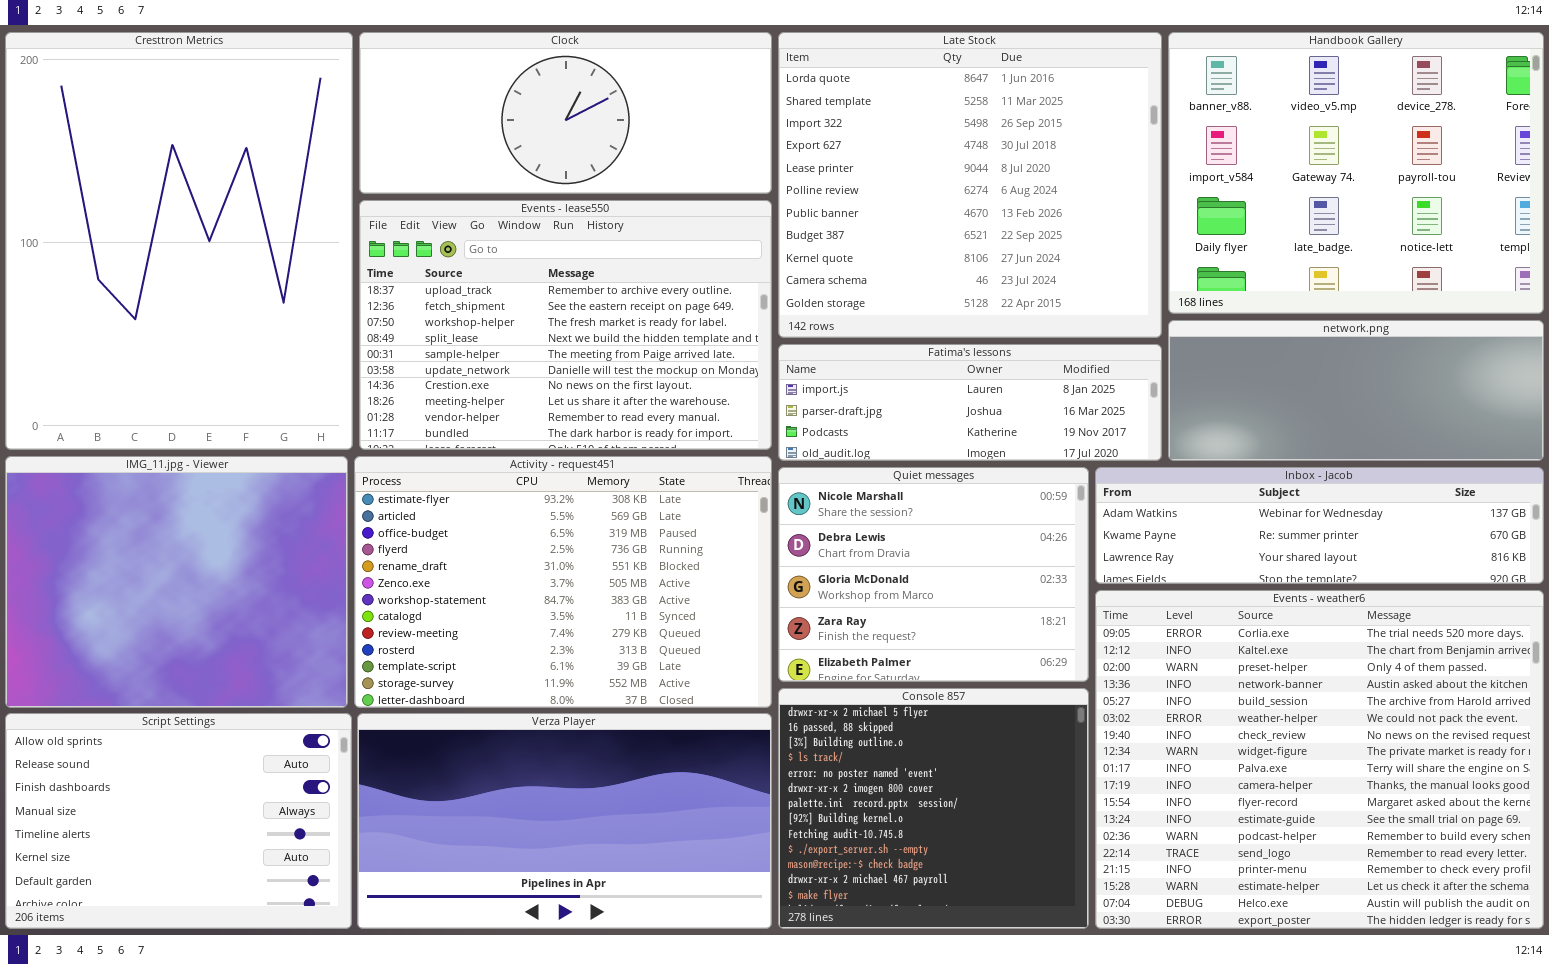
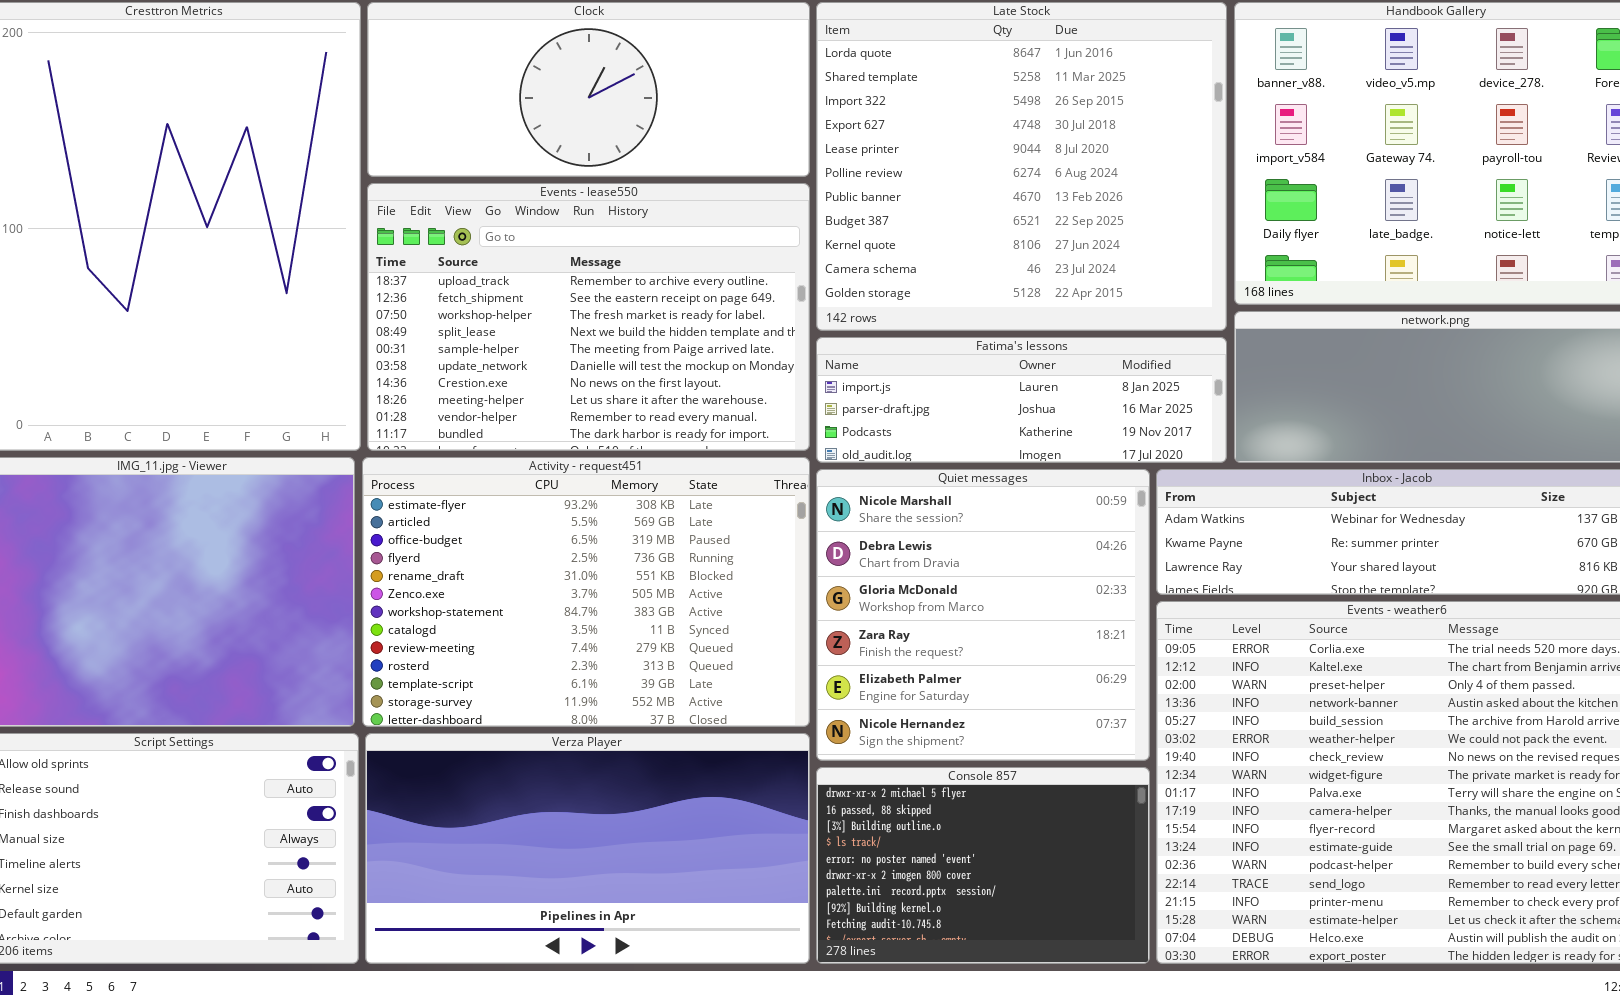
Quiet messages: [778,467,1089,682] -> [816,469,1150,761], resized
Console 857: [778,688,1089,929] -> [816,767,1150,964], resized

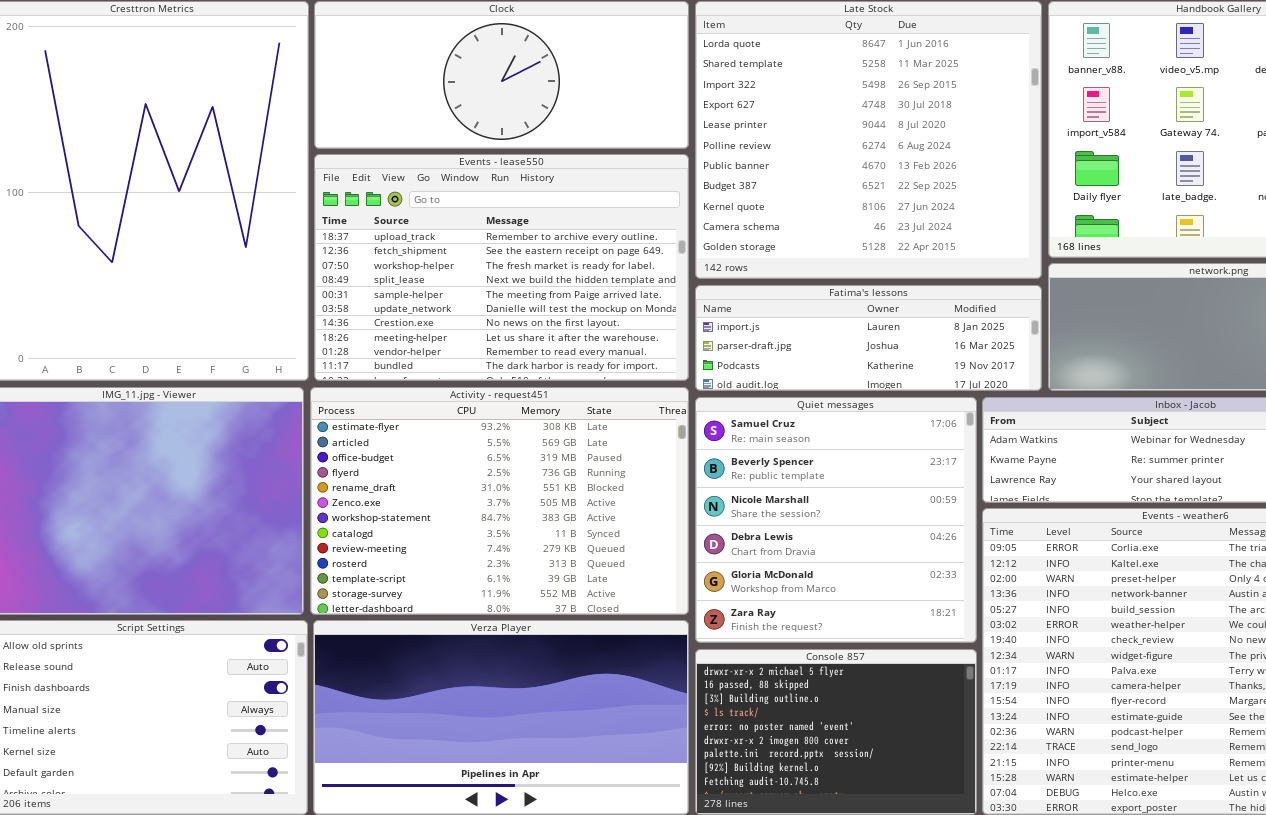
Quiet messages: [816,469,1150,761] -> [695,397,977,643], scrolled up 2 rows

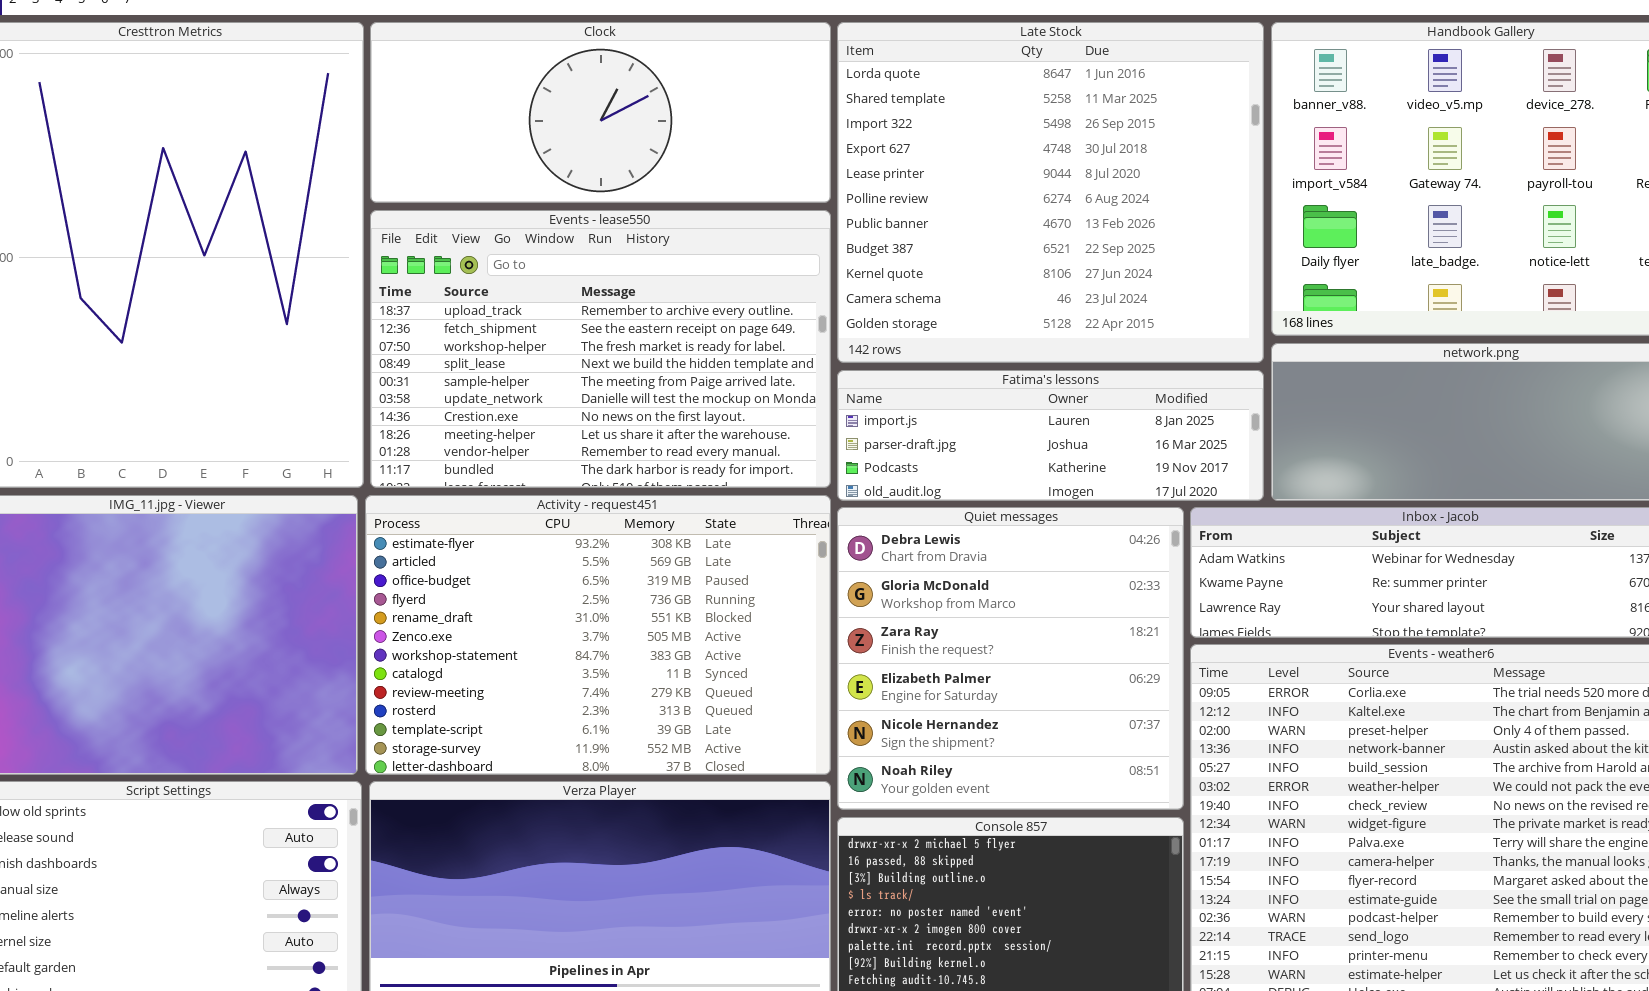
Quiet messages: [695,397,977,643] -> [837,507,1184,810], scrolled down 3 rows

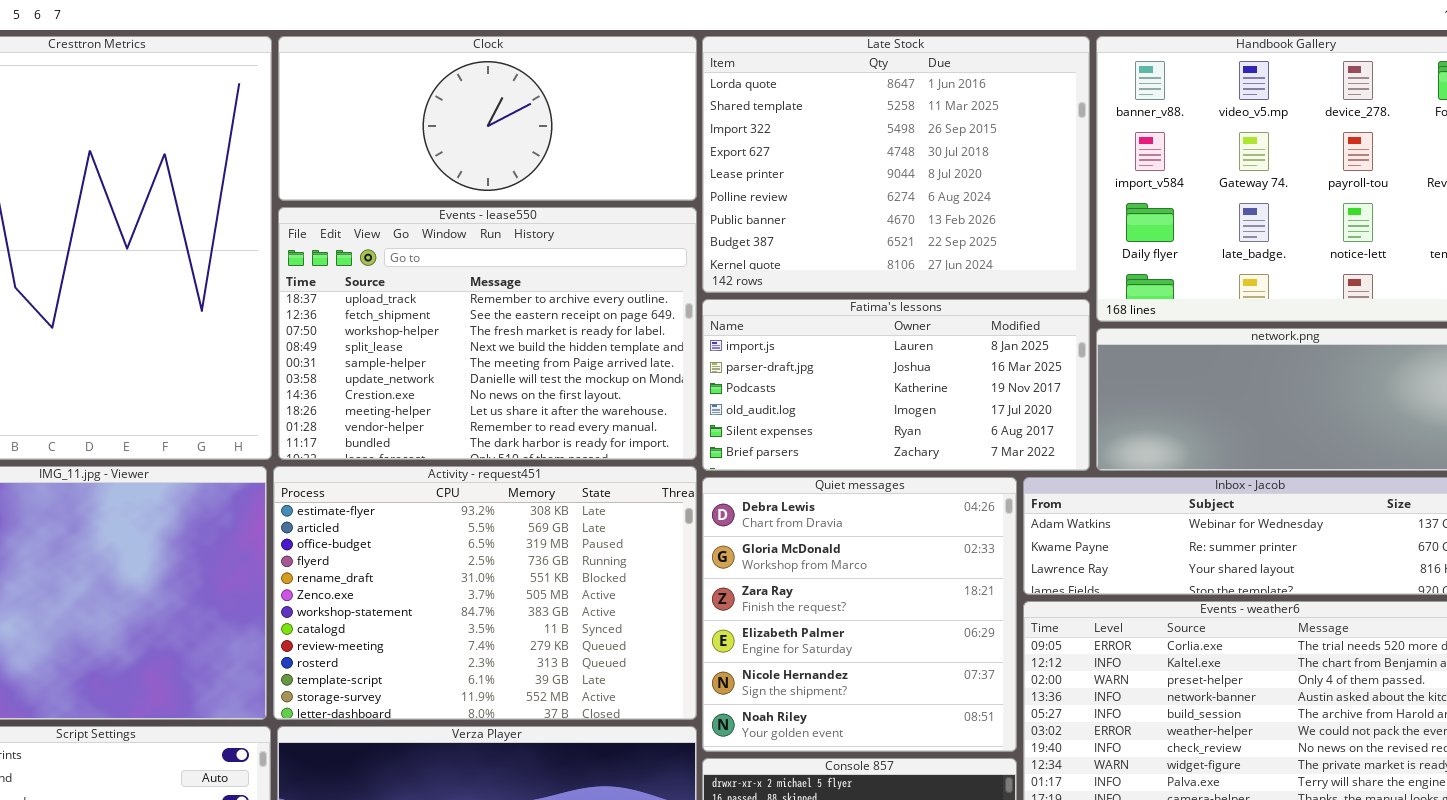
Late Stock: [837,22,1264,363] -> [702,36,1090,293], resized
Fatima's lessons: [837,370,1264,501] -> [702,299,1090,471], resized

